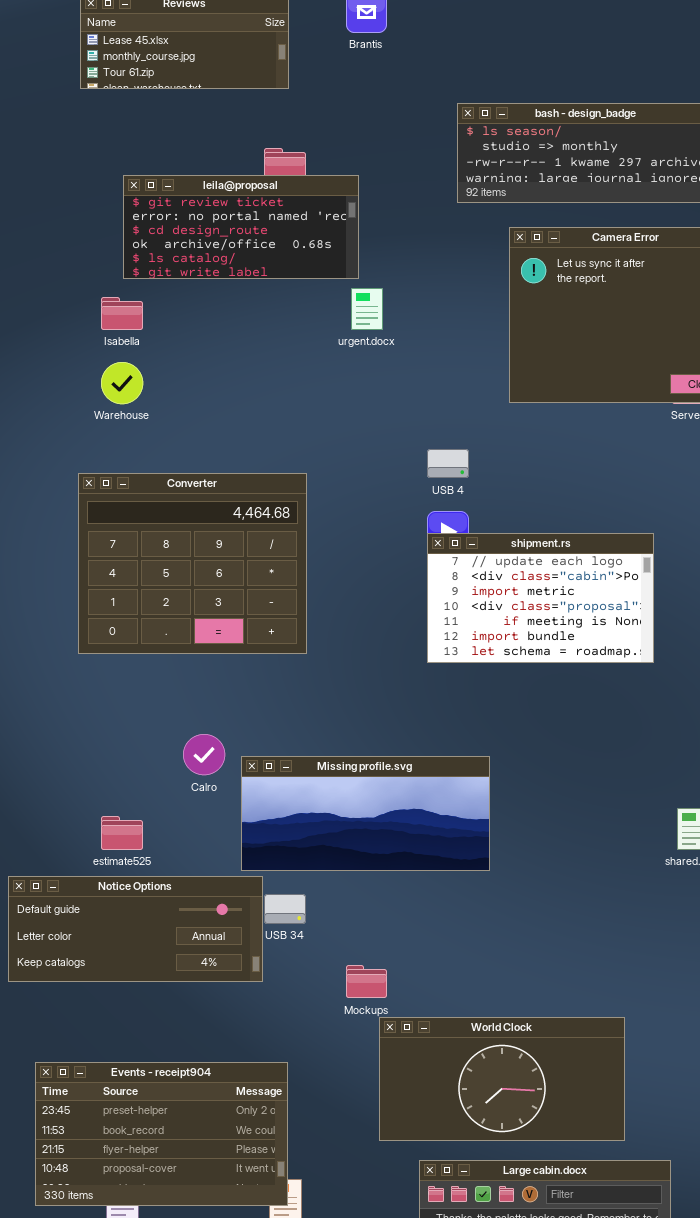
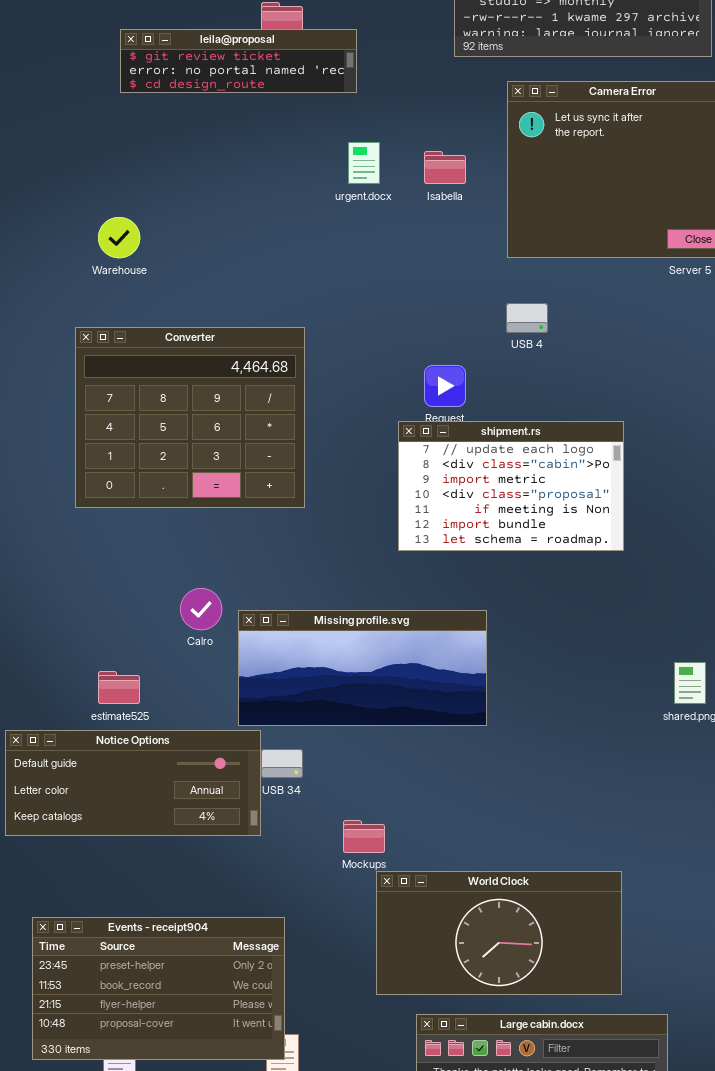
leila@proposal: [123,175,359,279] -> [120,29,357,93], resized
Isabella: [101,297,143,330] -> [424,151,466,184], moved
USB 4: [427,449,469,478] -> [506,303,548,333], moved
shipment.rs: [427,533,654,663] -> [398,421,624,551], moved

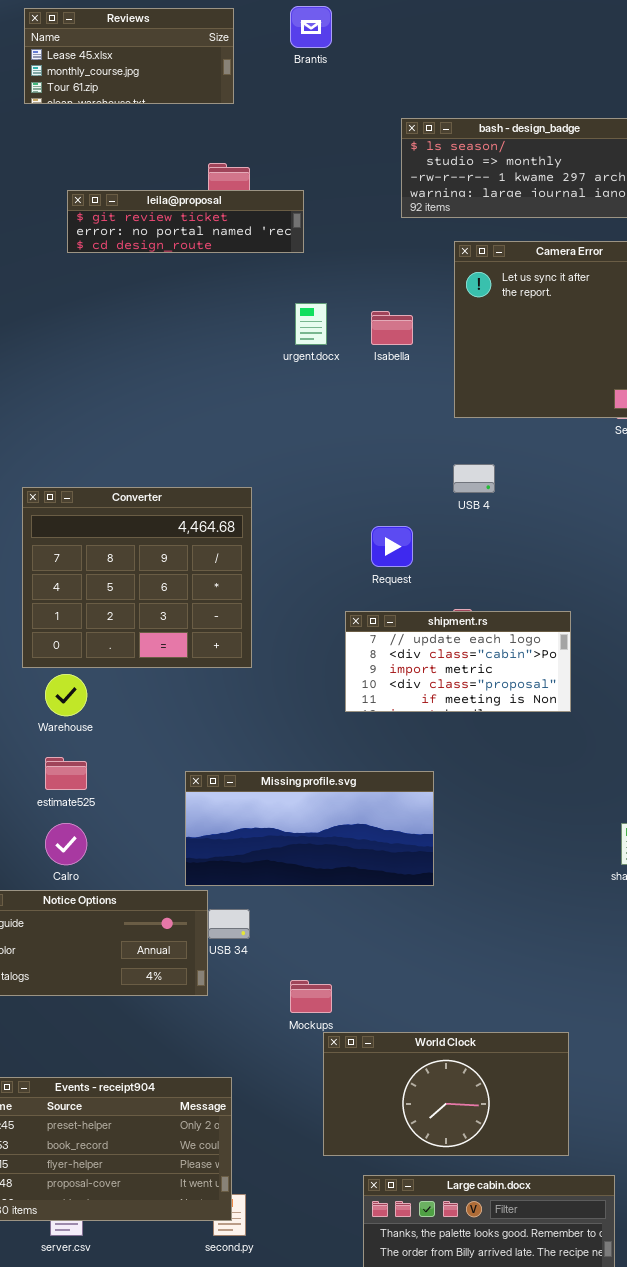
Warehouse: [98,217,140,258] -> [45,674,87,716], moved
shipment.rs: [398,421,624,551] -> [345,611,571,712], resized
Calro: [180,588,222,630] -> [45,823,87,865], moved
estimate525: [98,671,140,704] -> [45,757,87,790], moved

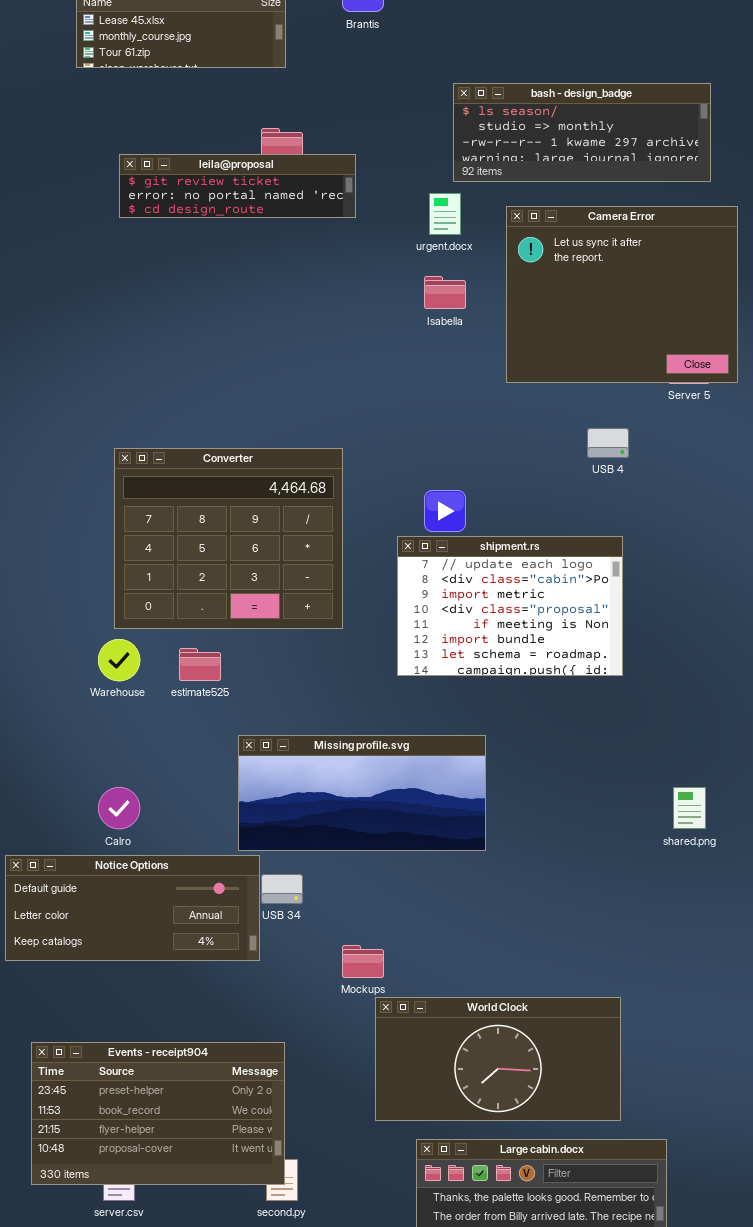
urgent.docx: [295,303,327,345] -> [429,193,461,235], moved
USB 4: [453,464,495,493] -> [587,428,629,458], moved
Converter: [22,487,252,668] -> [114,448,343,629], moved
shipment.rs: [345,611,571,712] -> [397,536,623,676], resized
estimate525: [45,757,87,790] -> [179,648,221,681], moved

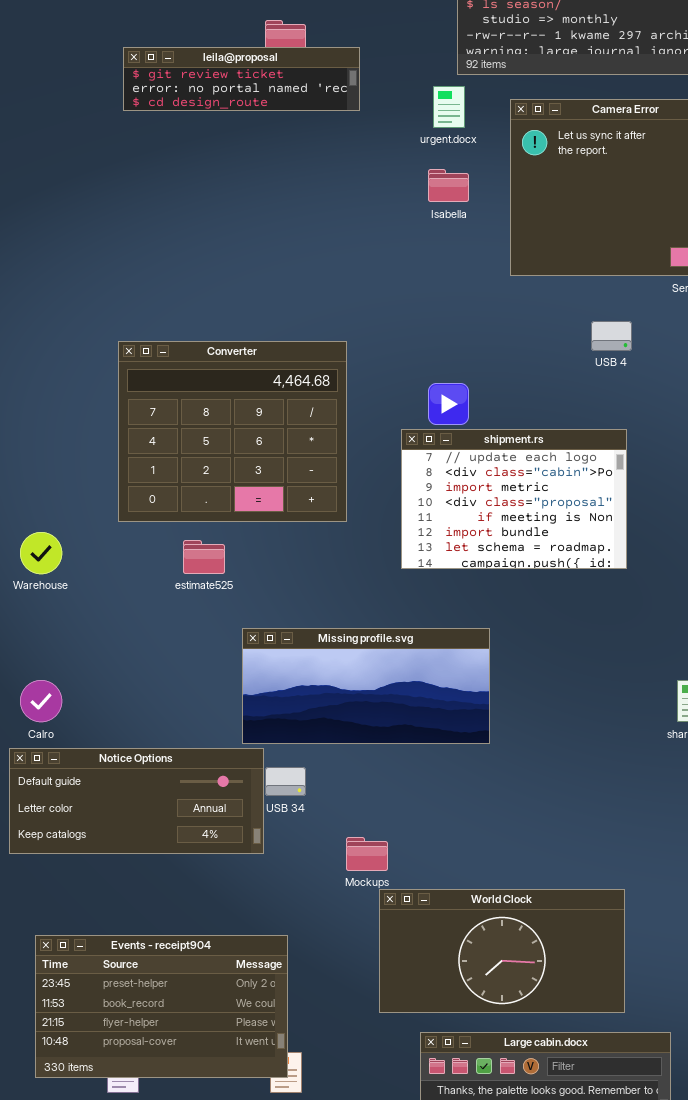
Warehouse: [98,639,140,681] -> [20,532,62,574], moved
Calro: [98,787,140,829] -> [20,680,62,722], moved

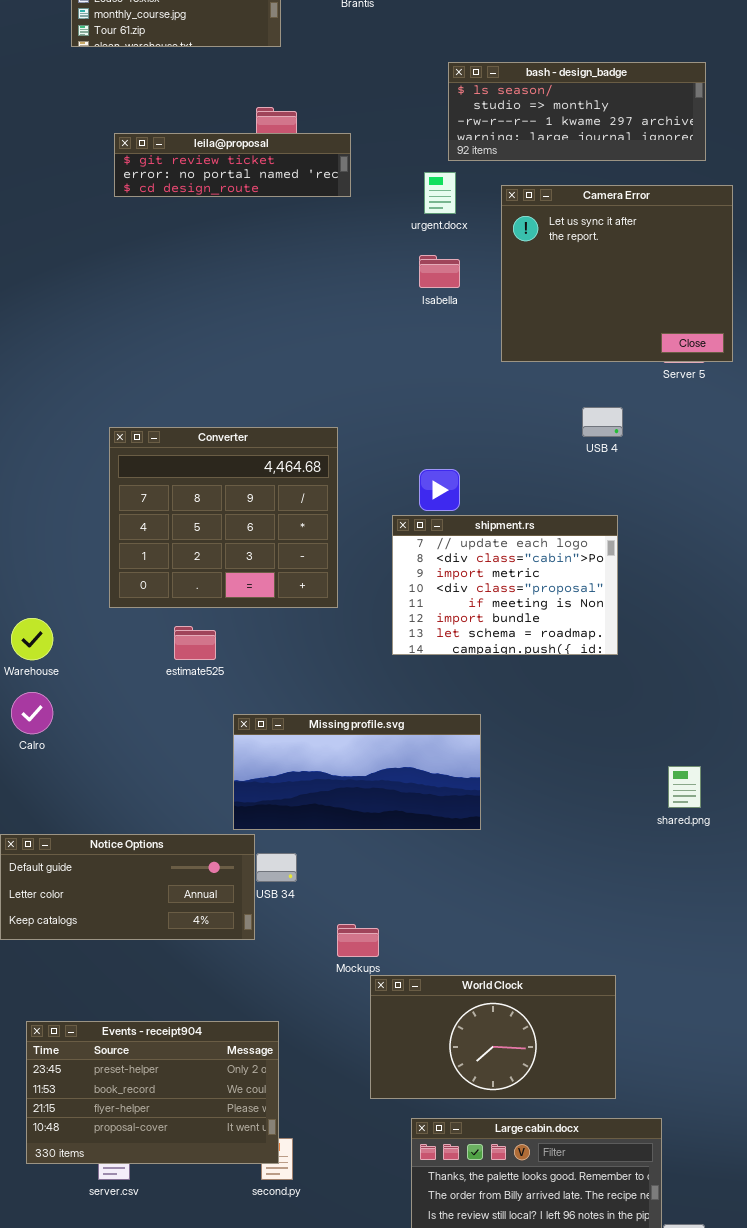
Calro: [20,680,62,722] -> [11,692,53,734], moved

